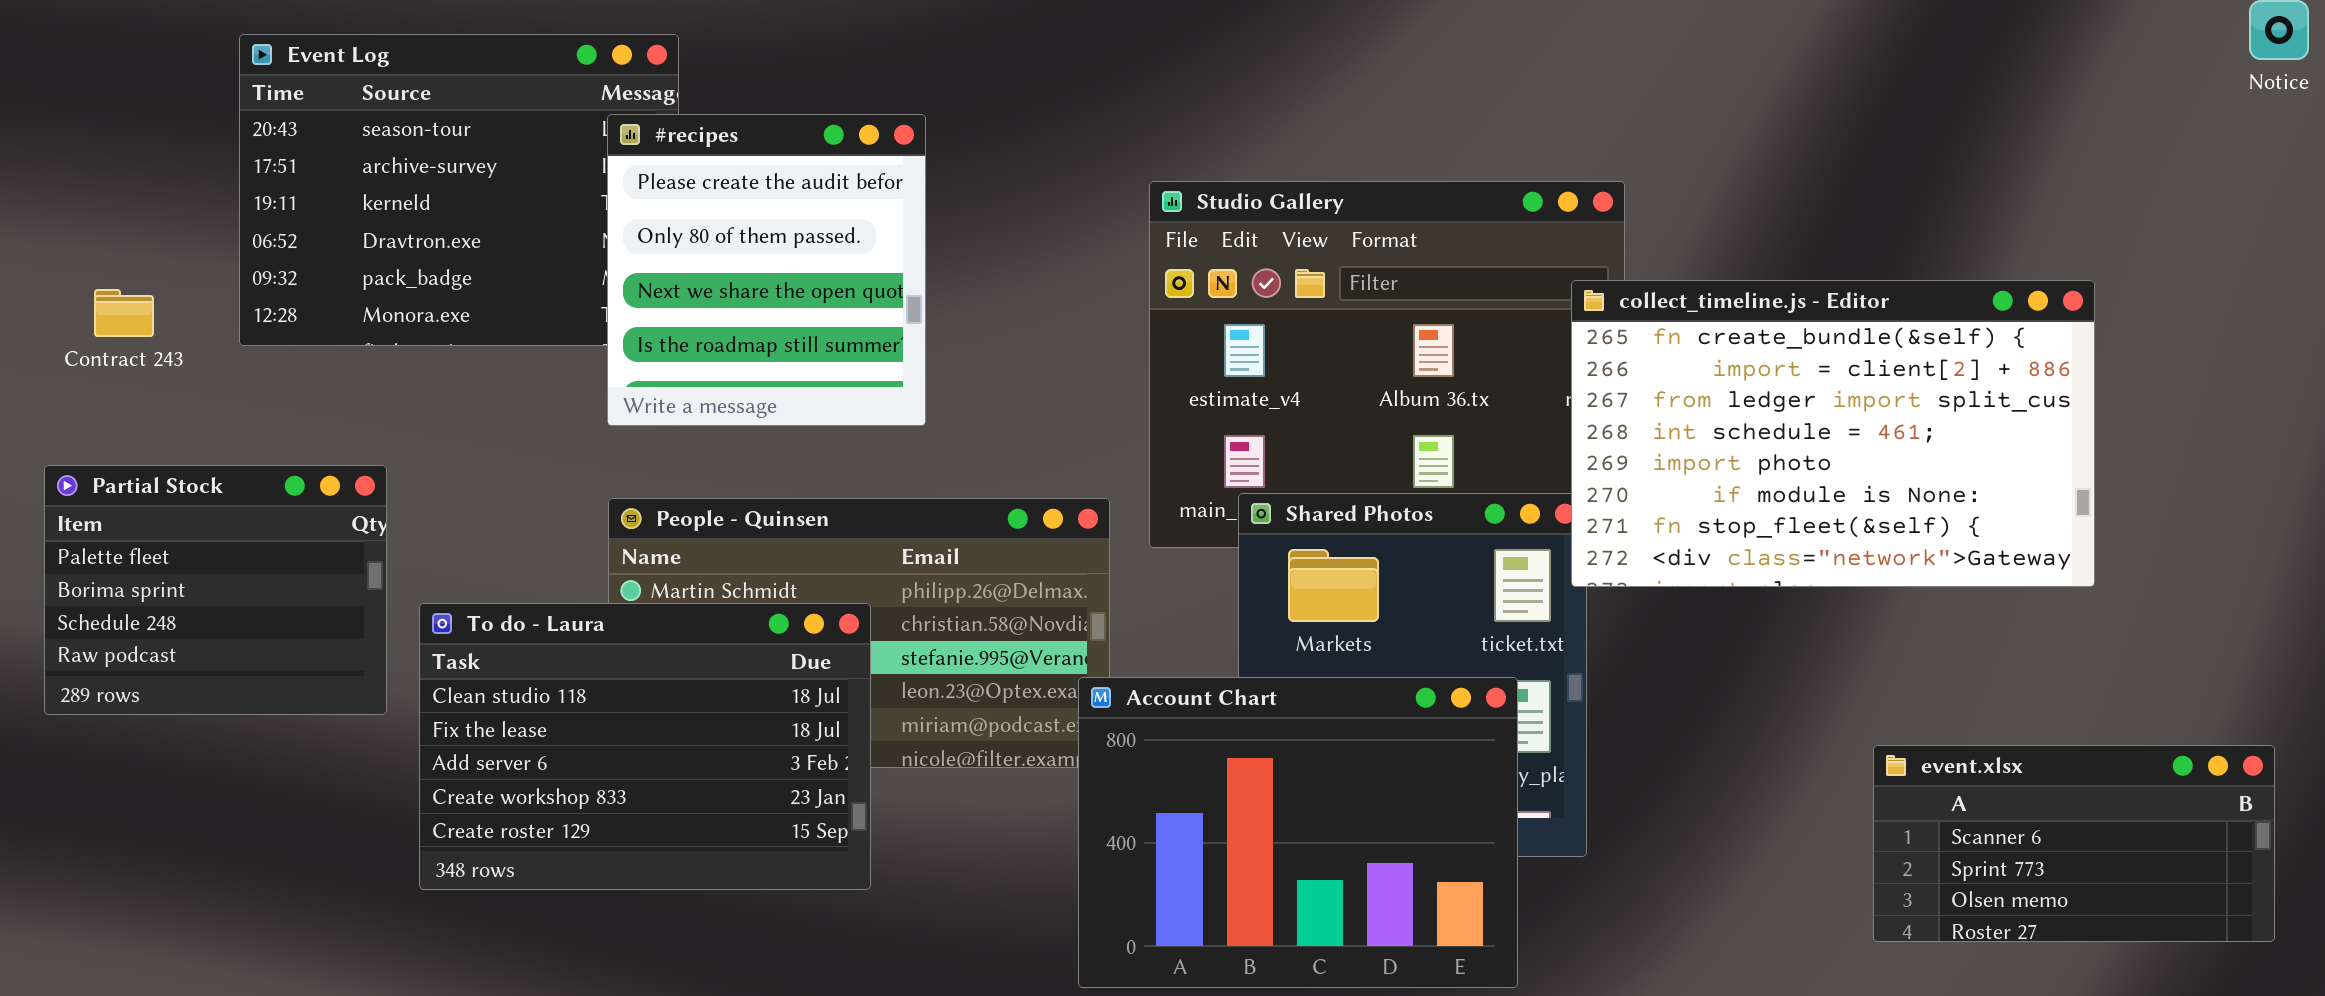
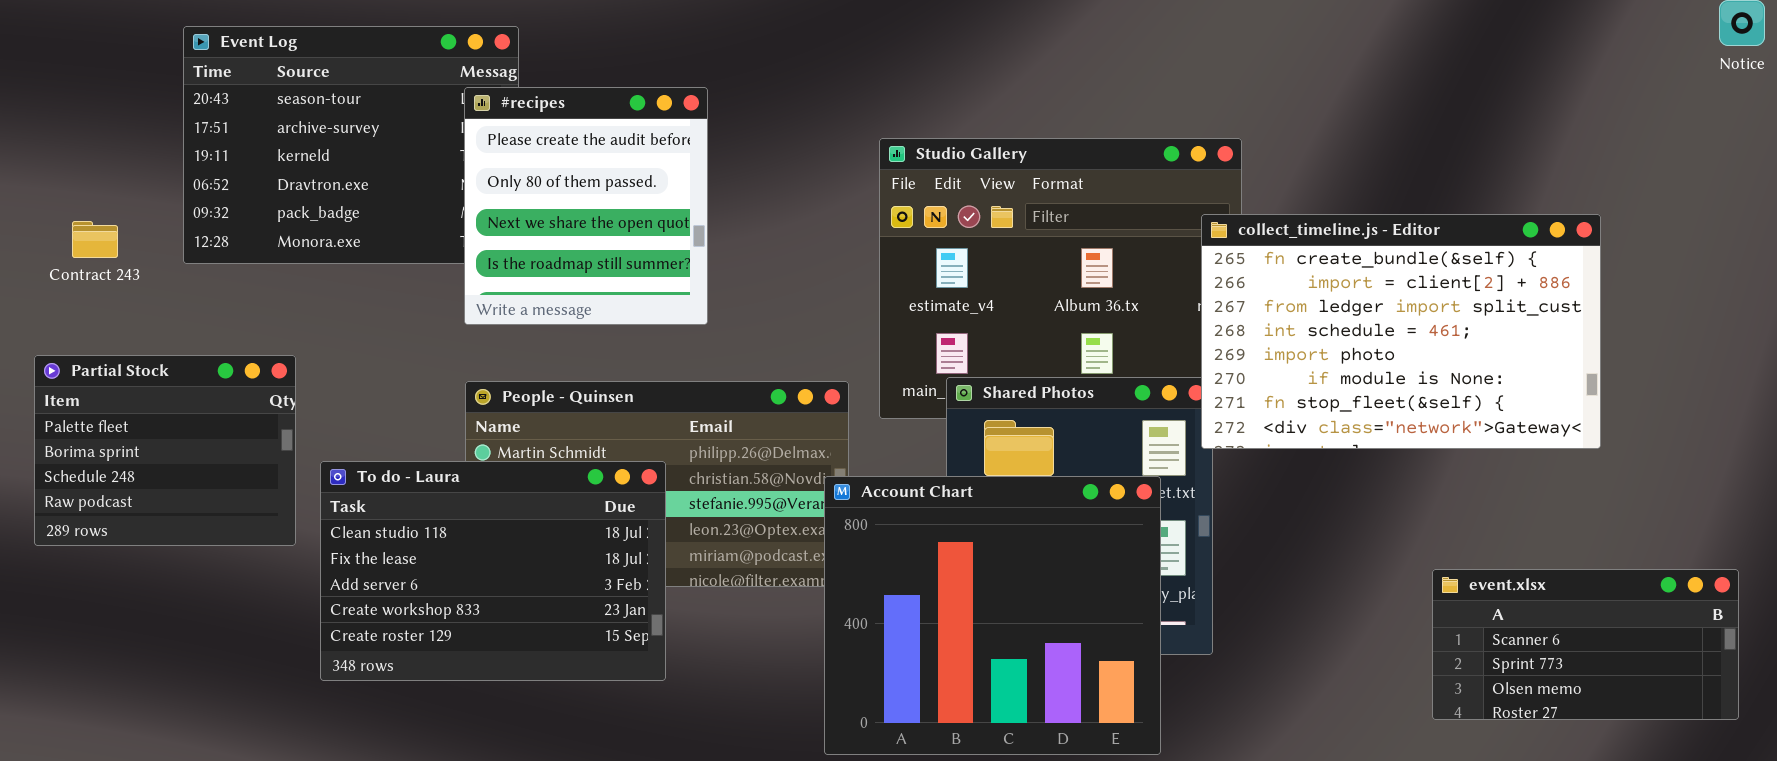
Account Chart: [1078,677,1518,988] -> [824,476,1161,755], resized

